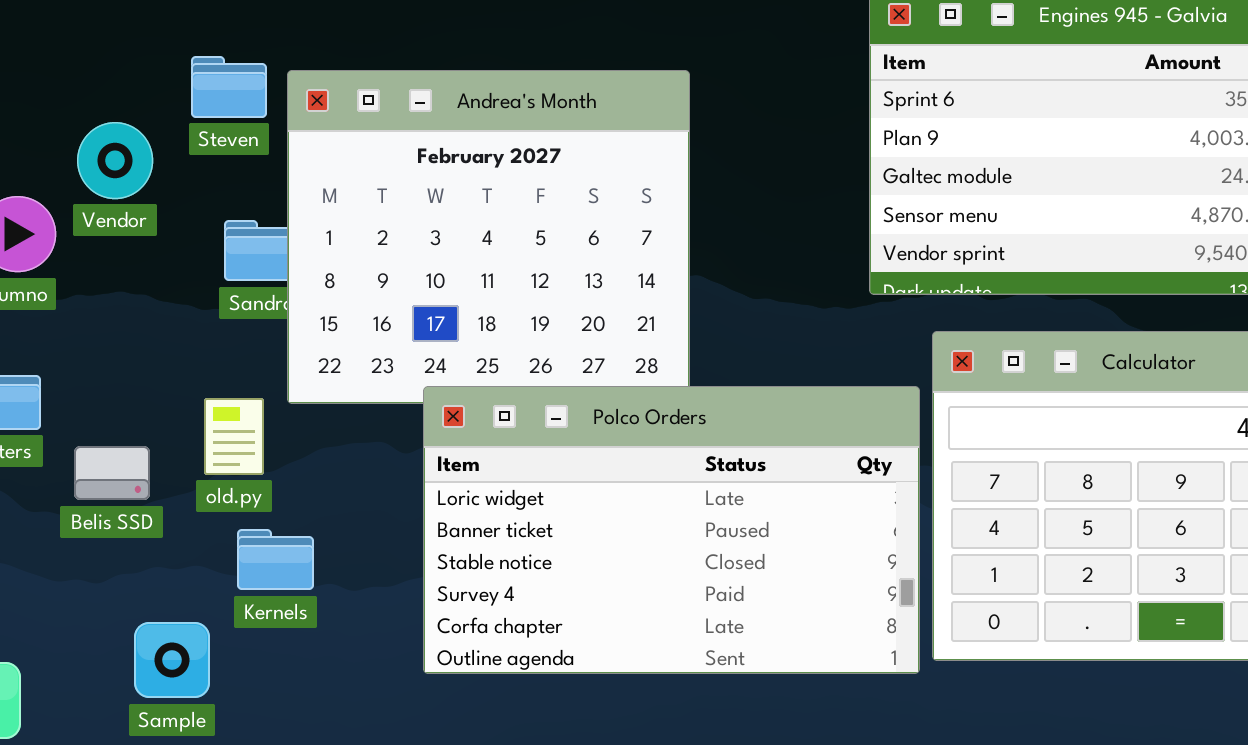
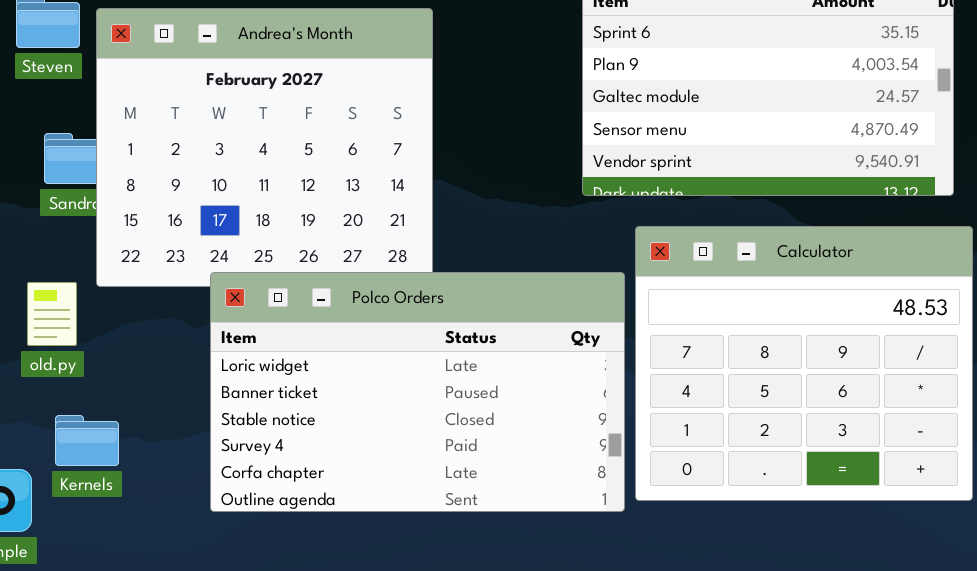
Kernels: [237,529,314,590] -> [55,415,119,466], moved

